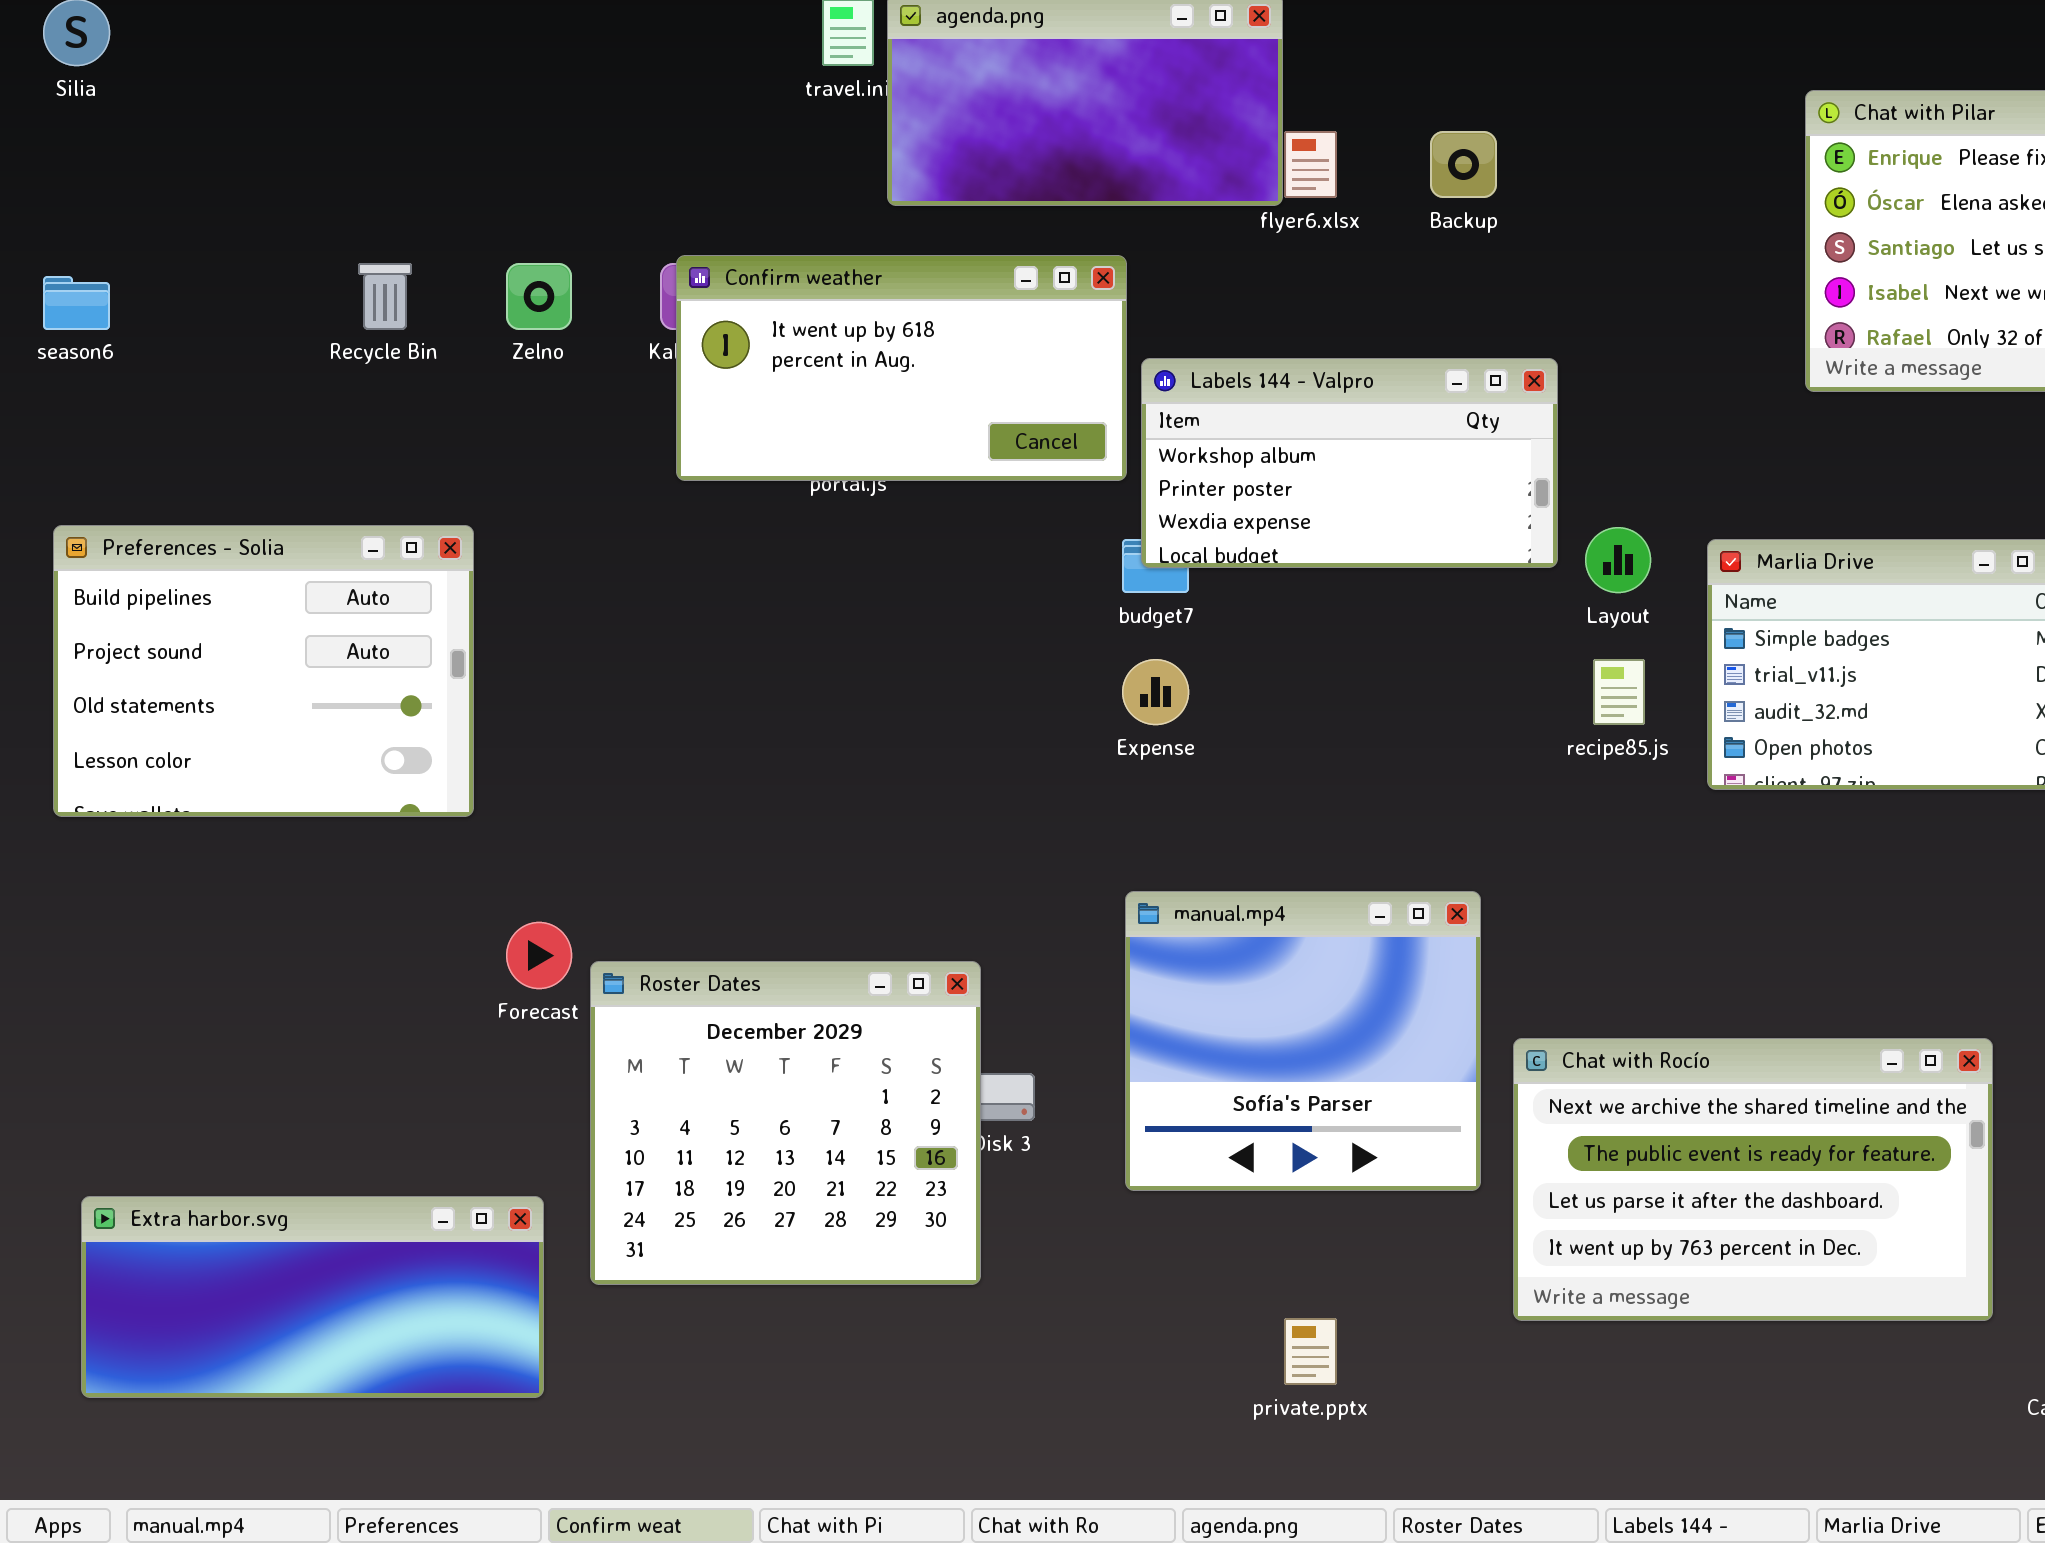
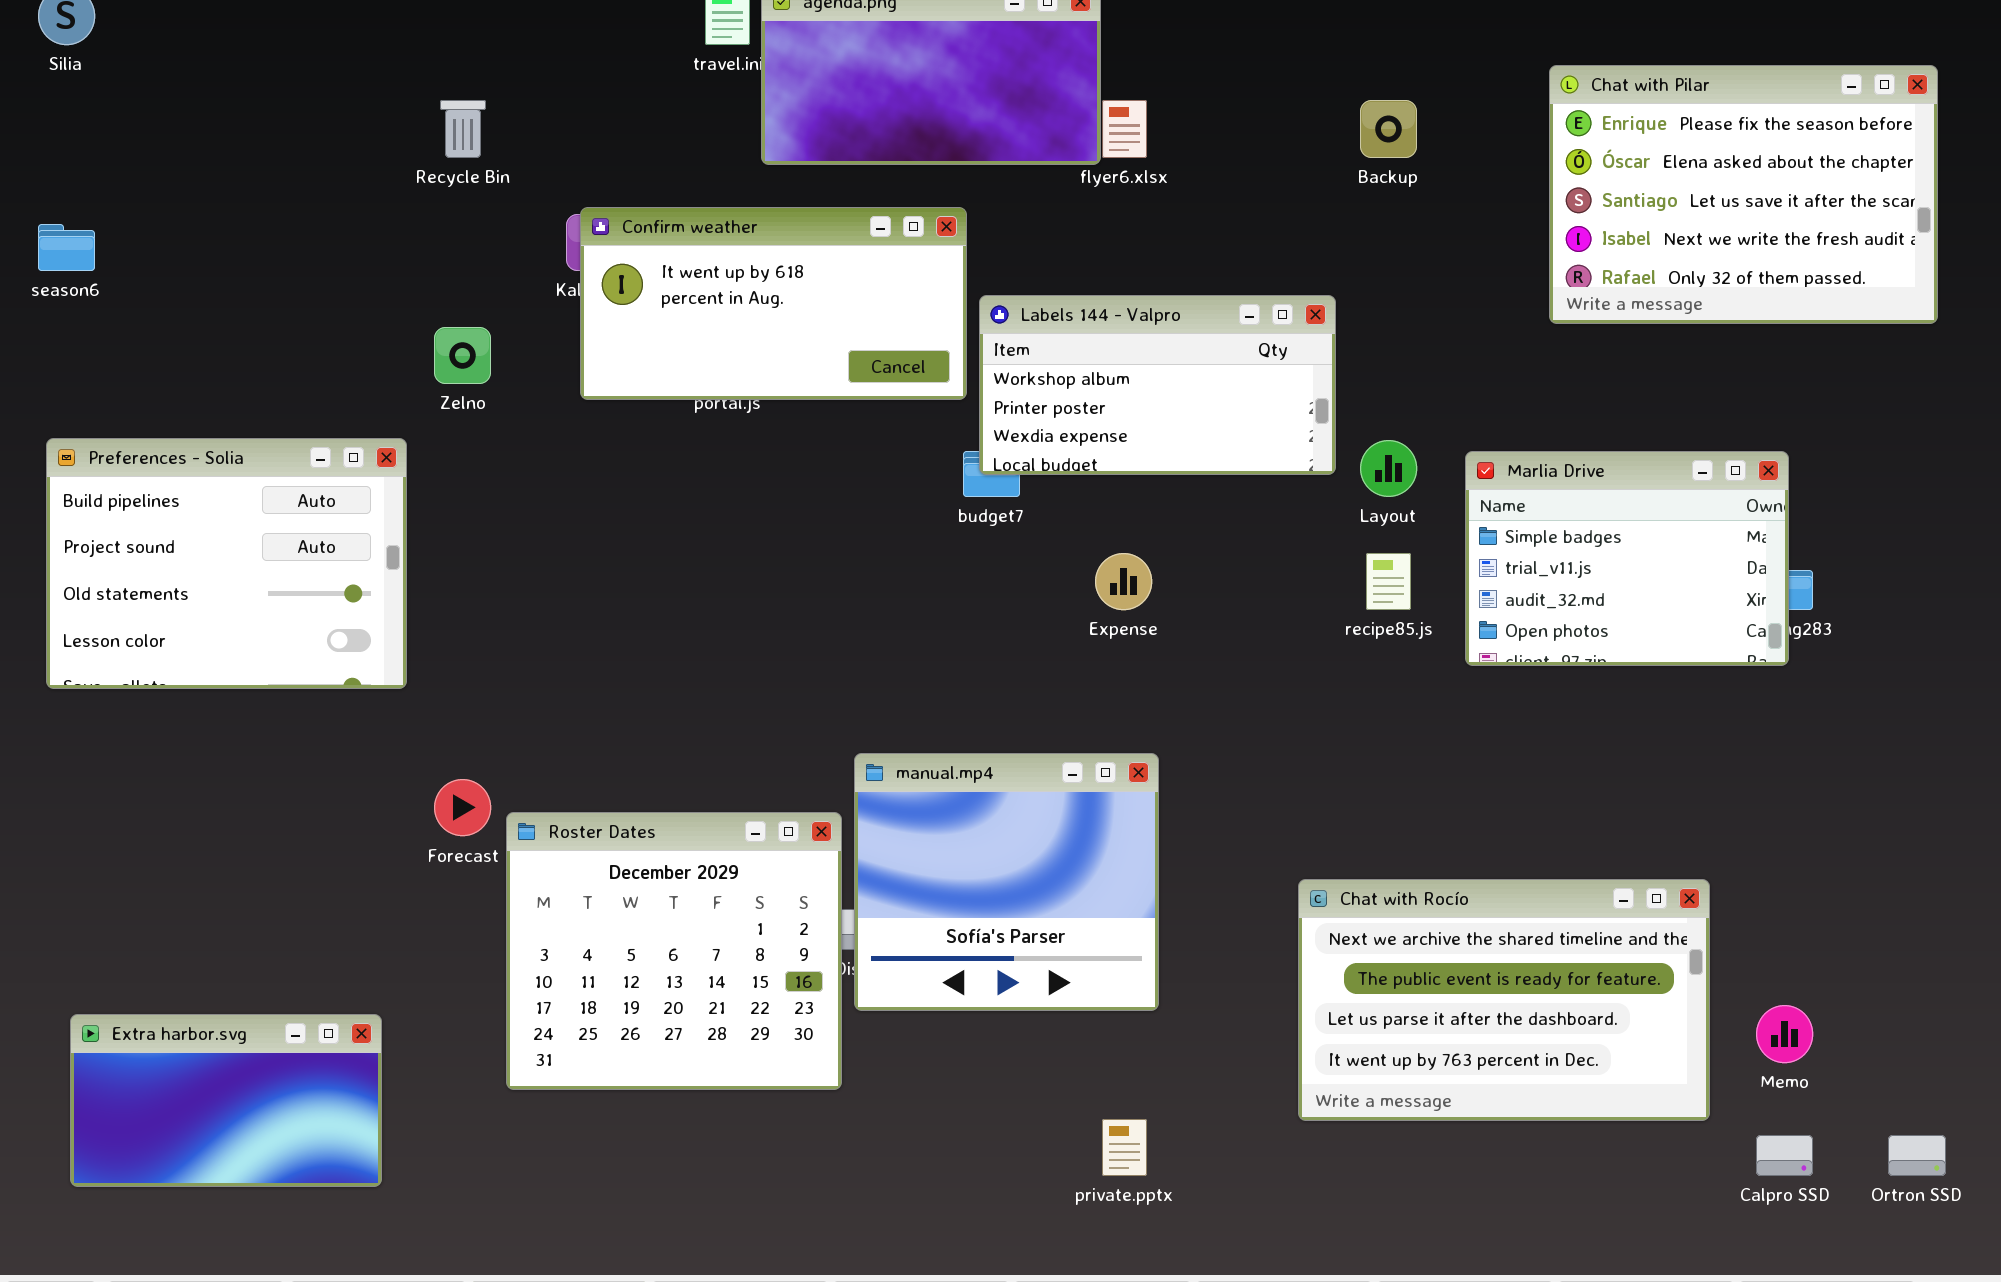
Backup: [1430,131,1497,198] -> [1360,100,1417,158], moved
Recycle Bin: [358,263,412,330] -> [440,100,486,158], moved
Zelno: [506,263,572,330] -> [434,327,491,384], moved
Expense: [1122,659,1189,725] -> [1095,553,1152,610], moved
manual.mp4: [1125,891,1481,1191] -> [854,753,1159,1011], moved
Extra harbor.svg: [81,1196,544,1398] -> [70,1014,382,1187], resized

